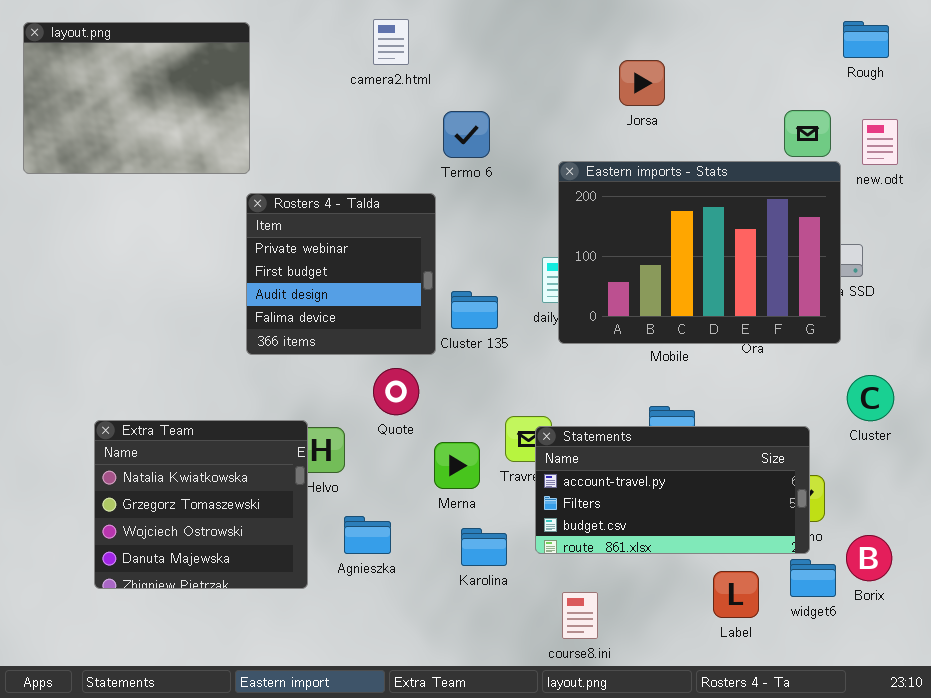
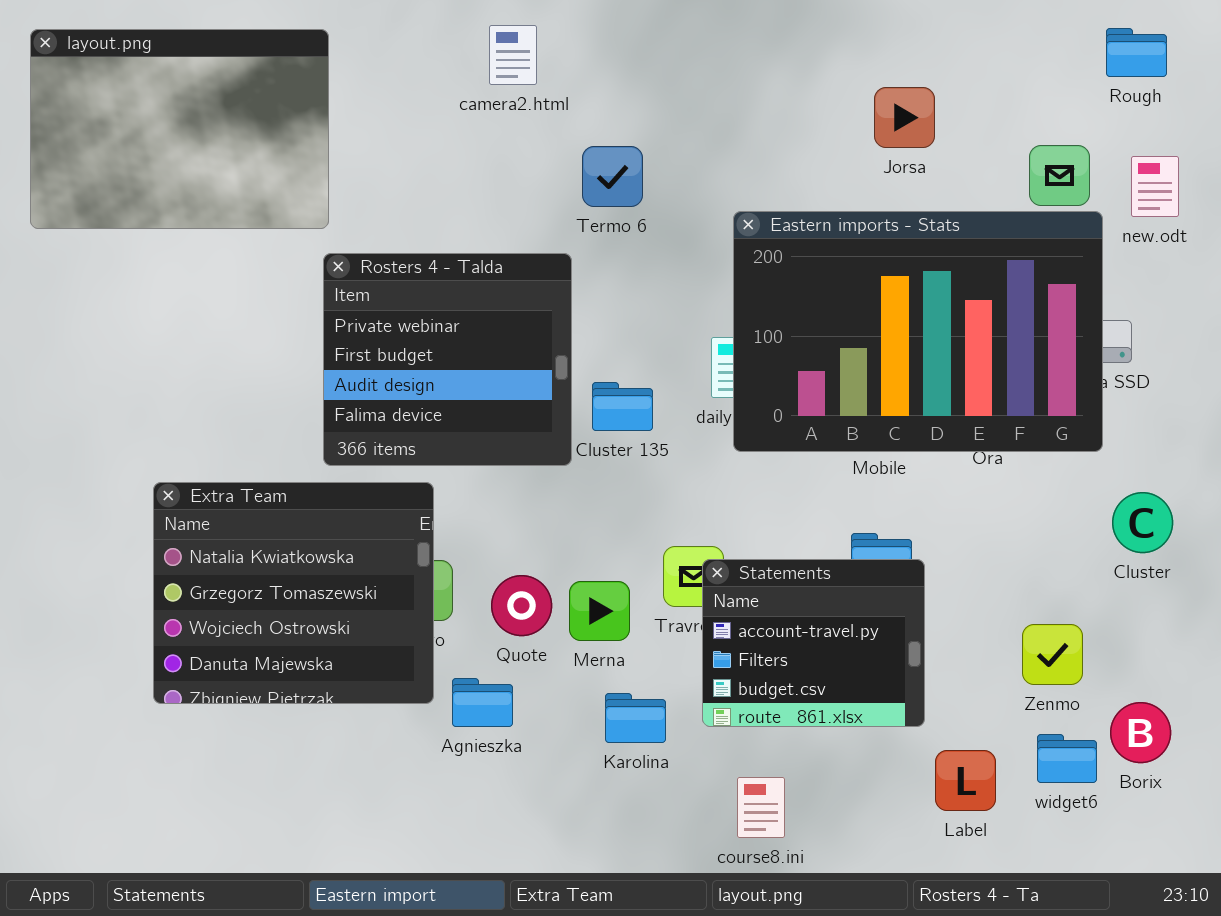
Jorsa: [619,60,665,106] -> [874,87,935,148], moved
Quote: [373,368,419,415] -> [491,575,552,636], moved
Extra Team: [94,420,308,589] -> [153,482,434,704], moved
Statements: [535,426,810,554] -> [702,559,925,727], resized

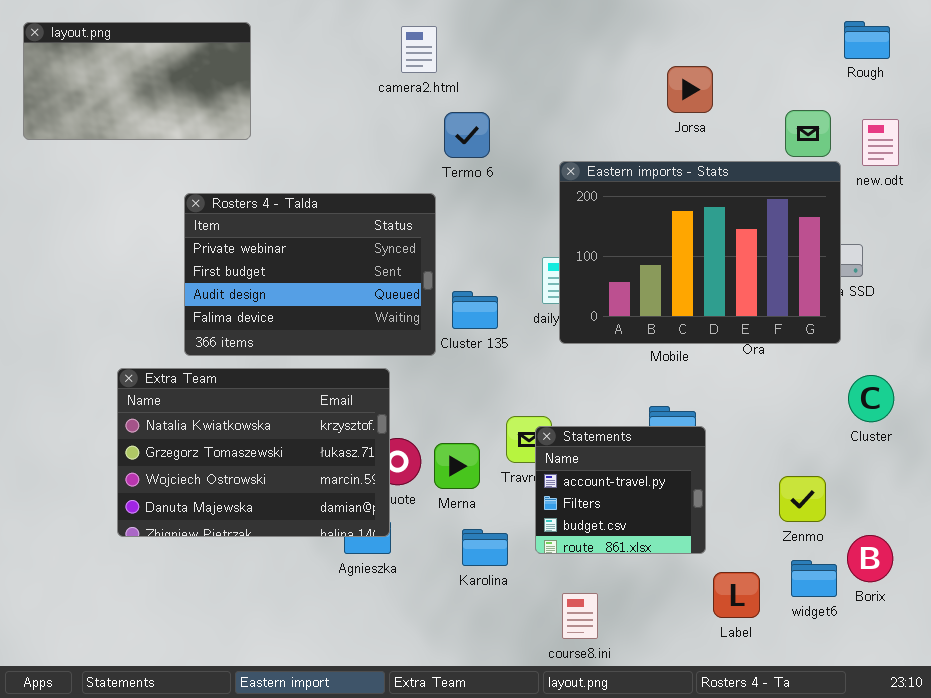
camera2.html: [489,25,537,85] -> [401,26,437,73], moved
layout.png: [30,29,329,229] -> [23,22,251,140], resized
Rosters 4 - Talda: [323,253,572,466] -> [184,193,436,356], resized
Extra Team: [153,482,434,704] -> [117,368,390,537], resized

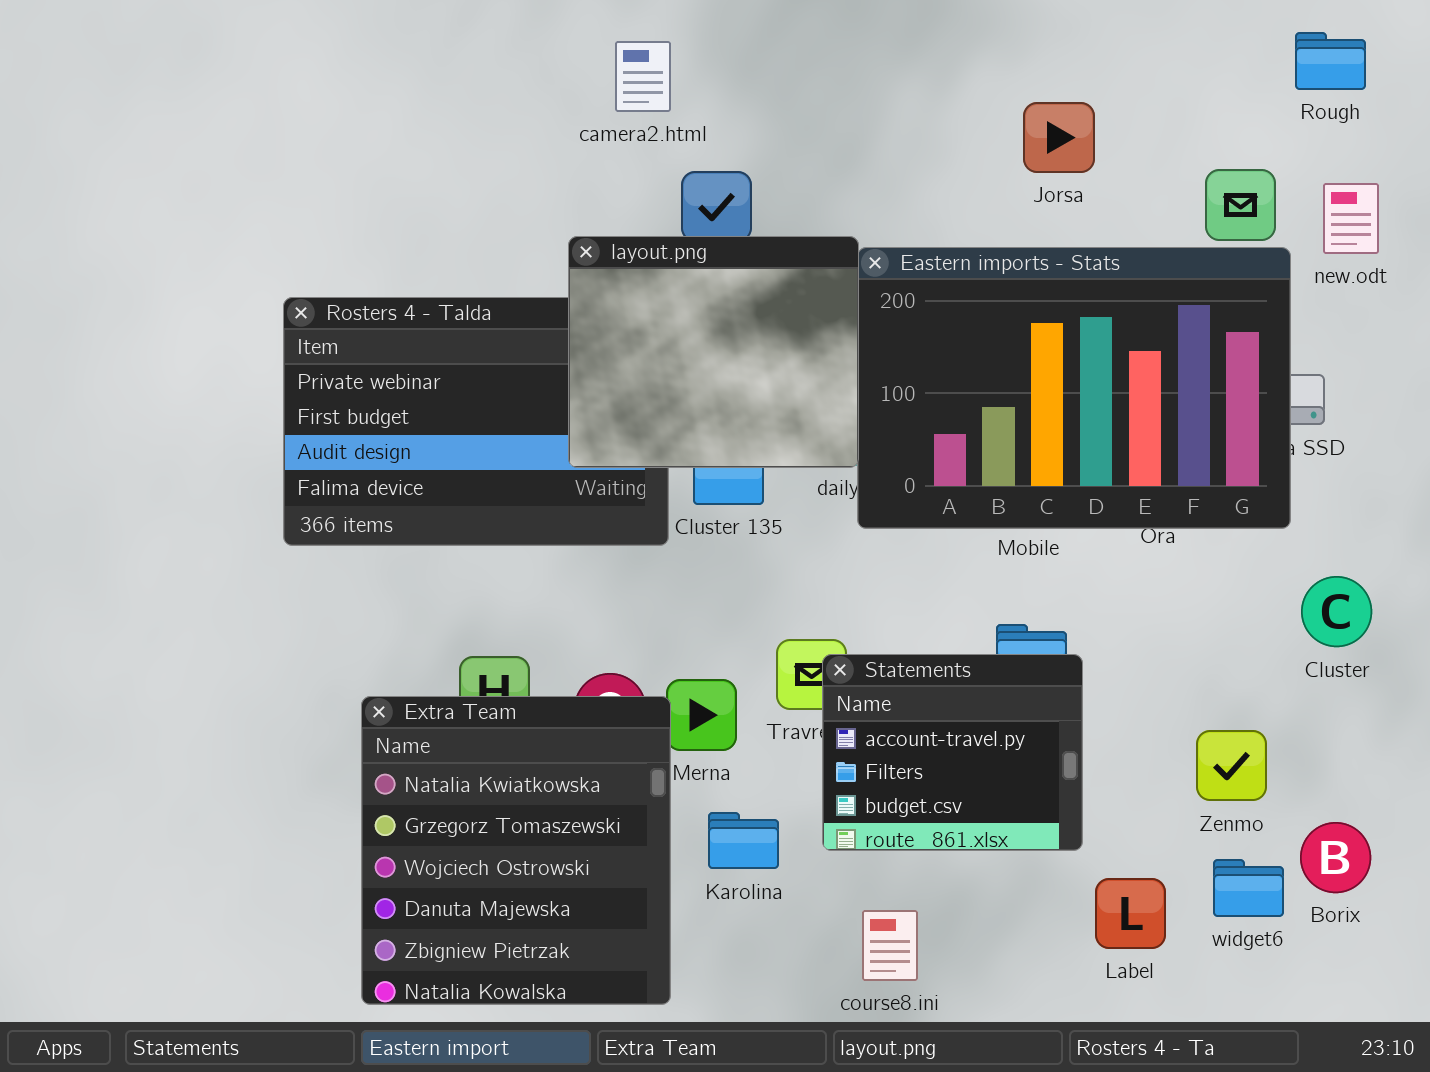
layout.png: [23,22,251,140] -> [568,236,859,468], moved, resized
Extra Team: [117,368,390,537] -> [361,696,671,1005], moved, resized

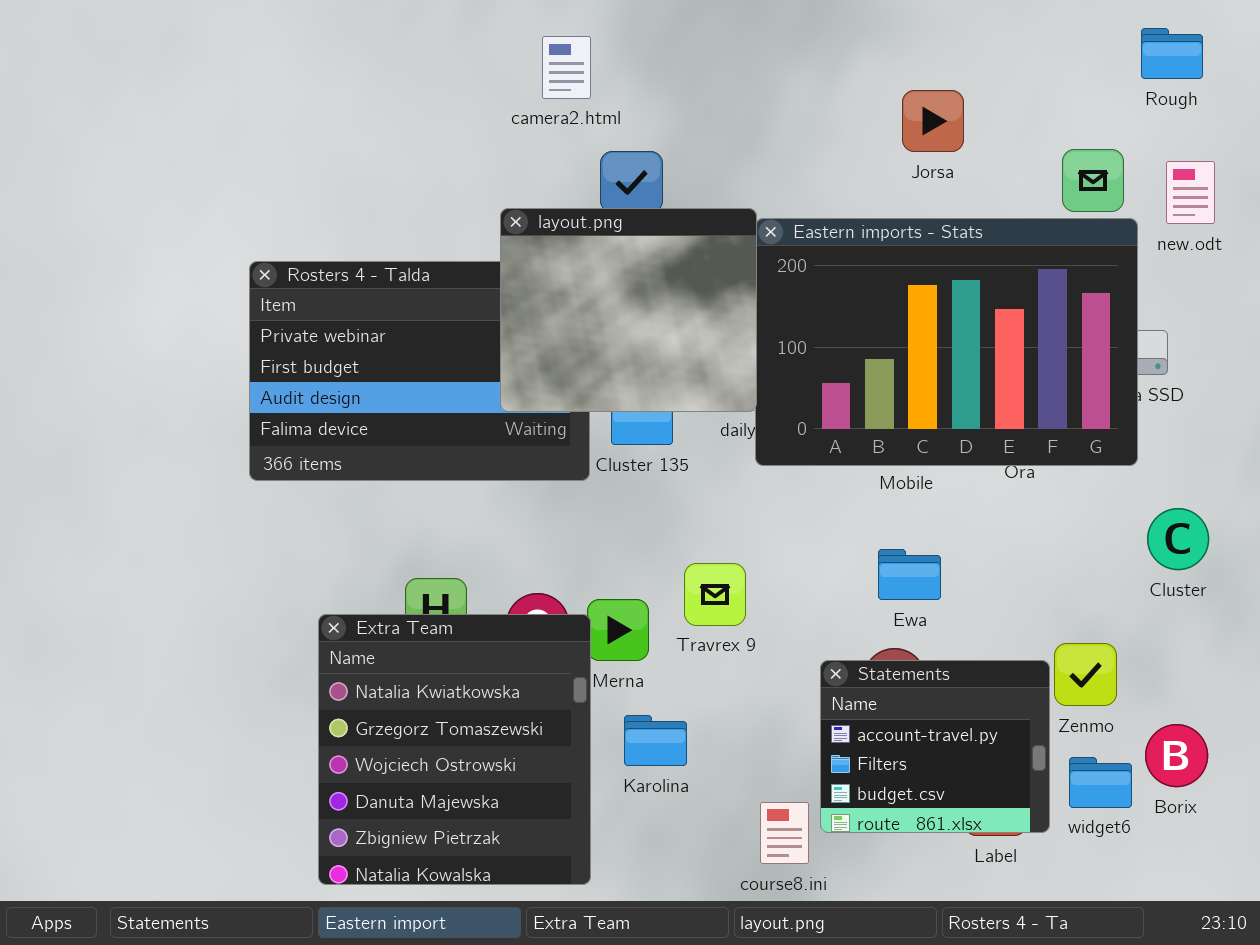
Statements: [822,654,1083,851] -> [820,660,1050,833], moved

